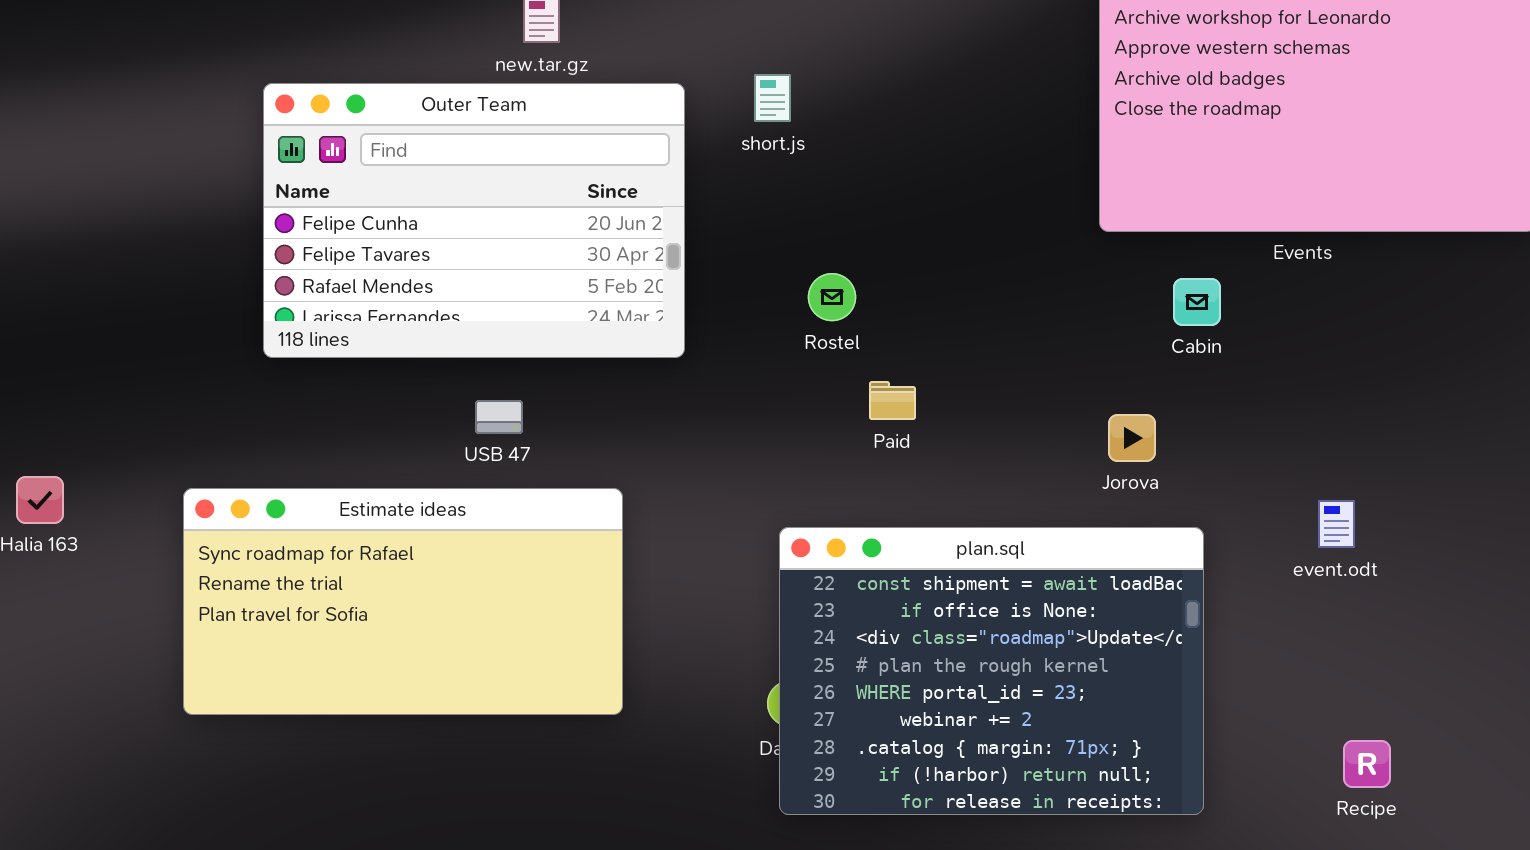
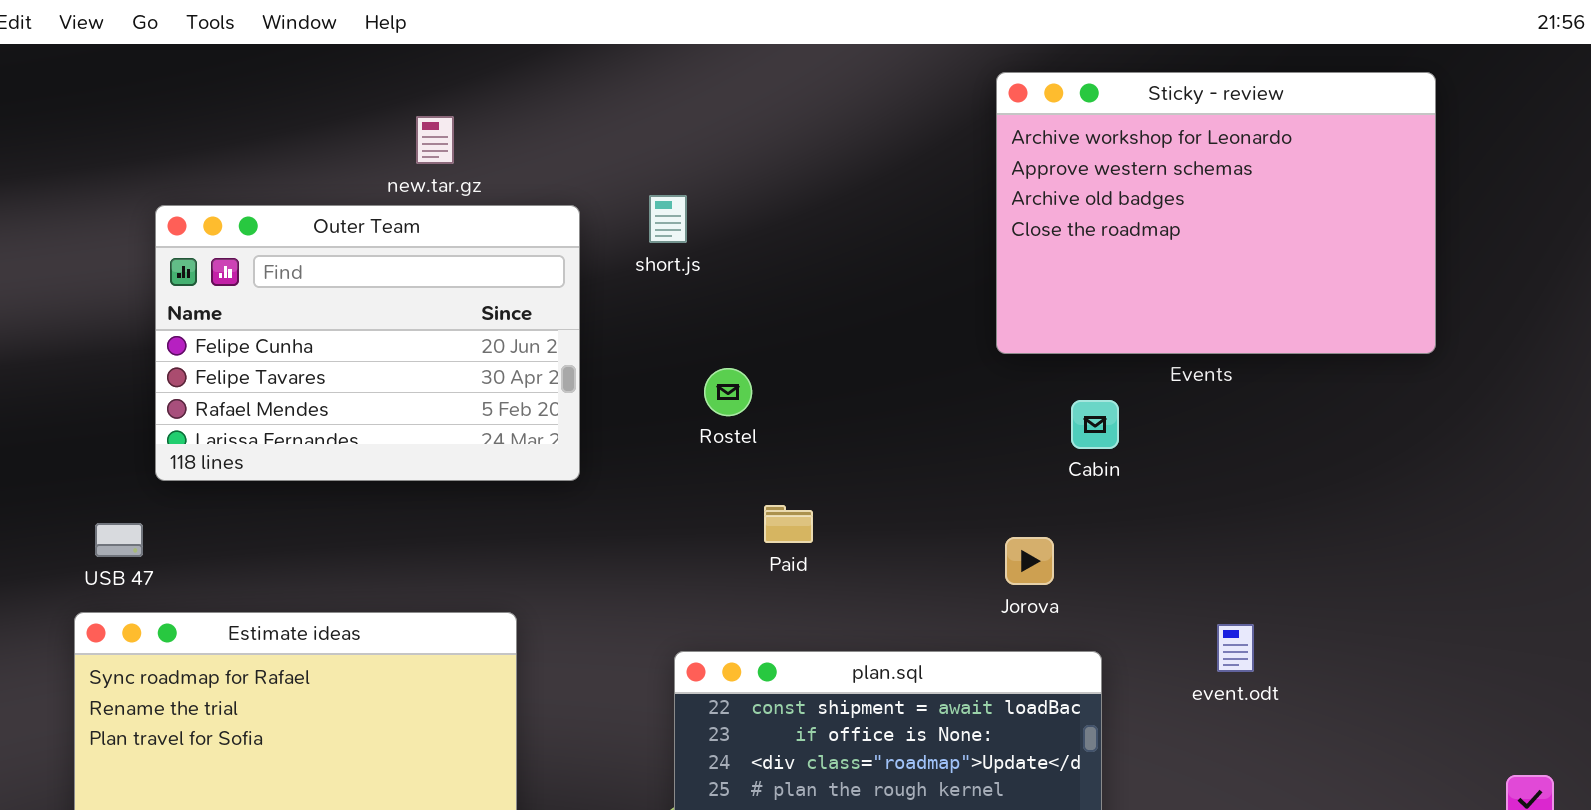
Rostel: [808,273,856,321] -> [704,368,752,416], moved
USB 47: [475,400,523,434] -> [95,523,143,557], moved

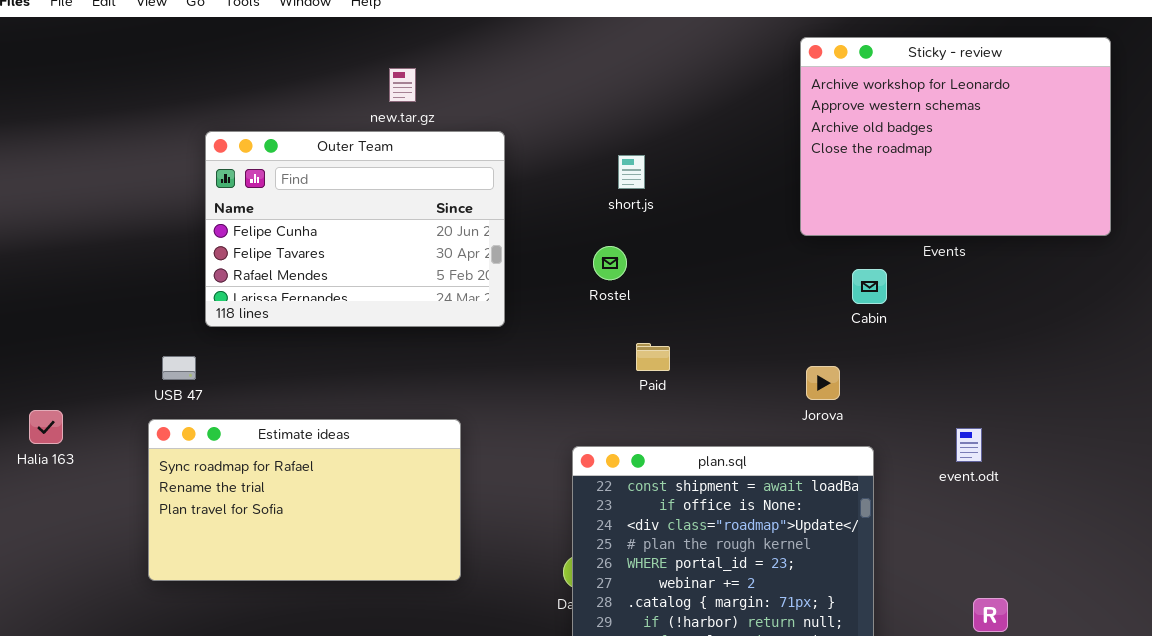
short.js: [649,195,687,243] -> [618,155,645,189], moved

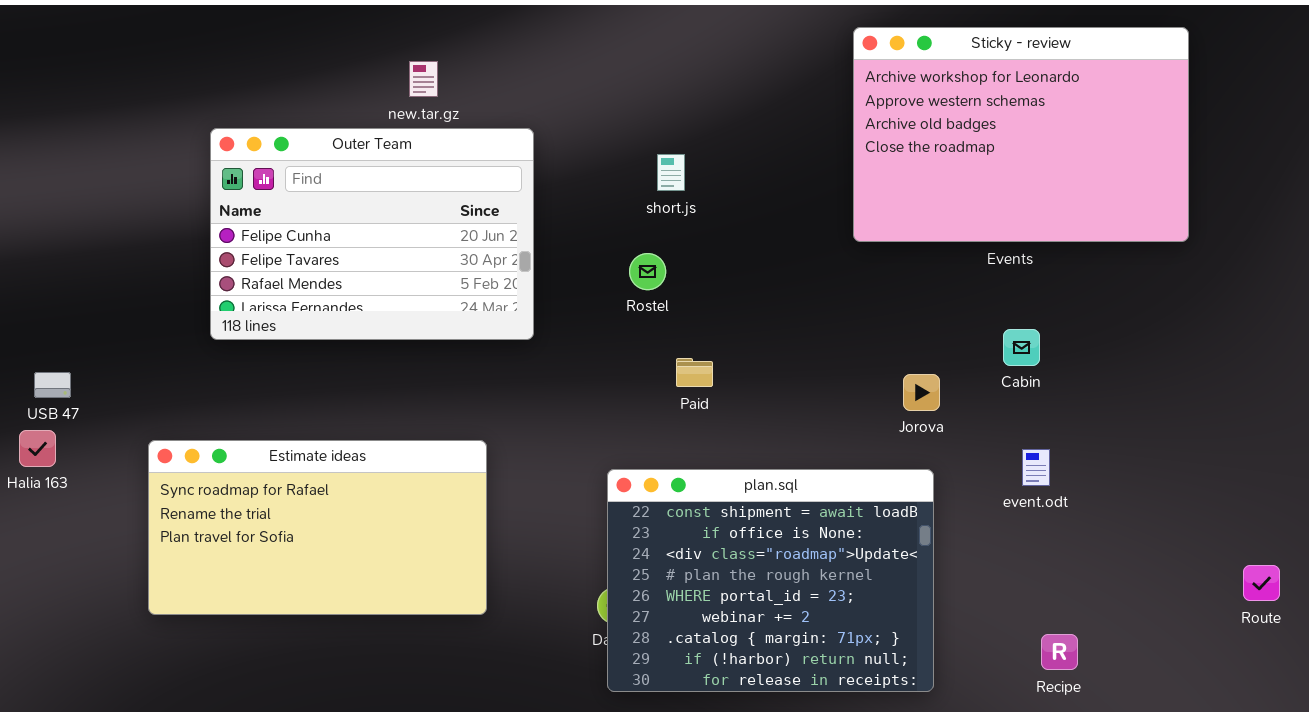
Cabin: [852,269,887,304] -> [1003,329,1040,366], moved
USB 47: [162,356,196,380] -> [34,372,71,398], moved
Jorova: [806,366,840,400] -> [903,374,940,411], moved

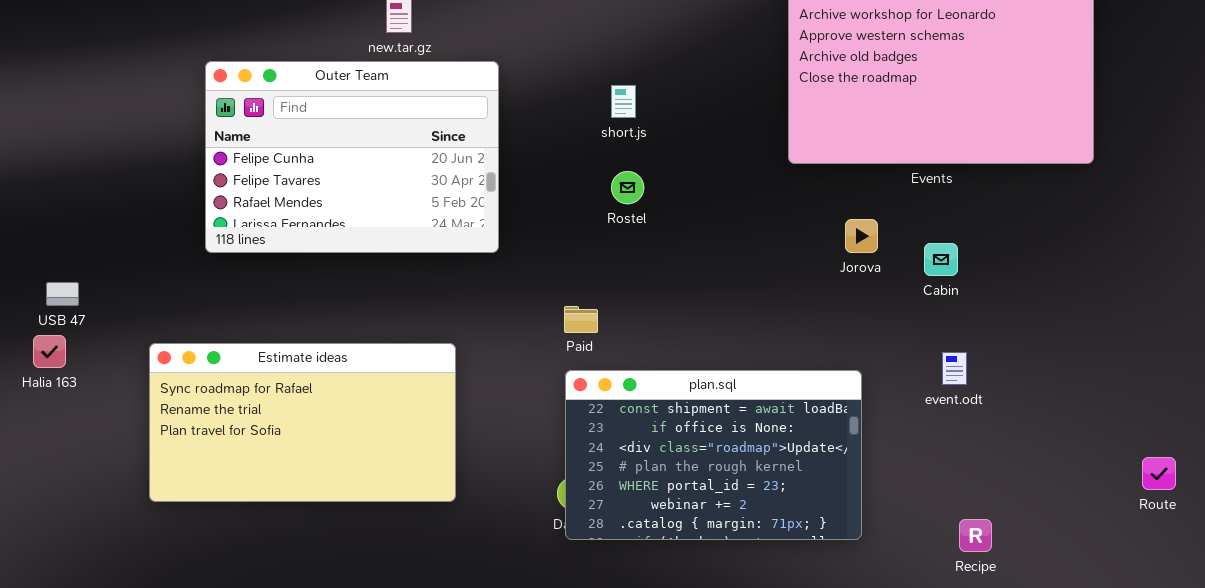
Rostel: [629,253,666,290] -> [611,171,644,204], moved
Paid: [676,358,713,387] -> [564,306,598,333], moved
Jorova: [903,374,940,411] -> [845,219,878,253], moved
plan.sql: [607,469,934,692] -> [565,370,862,540], resized

